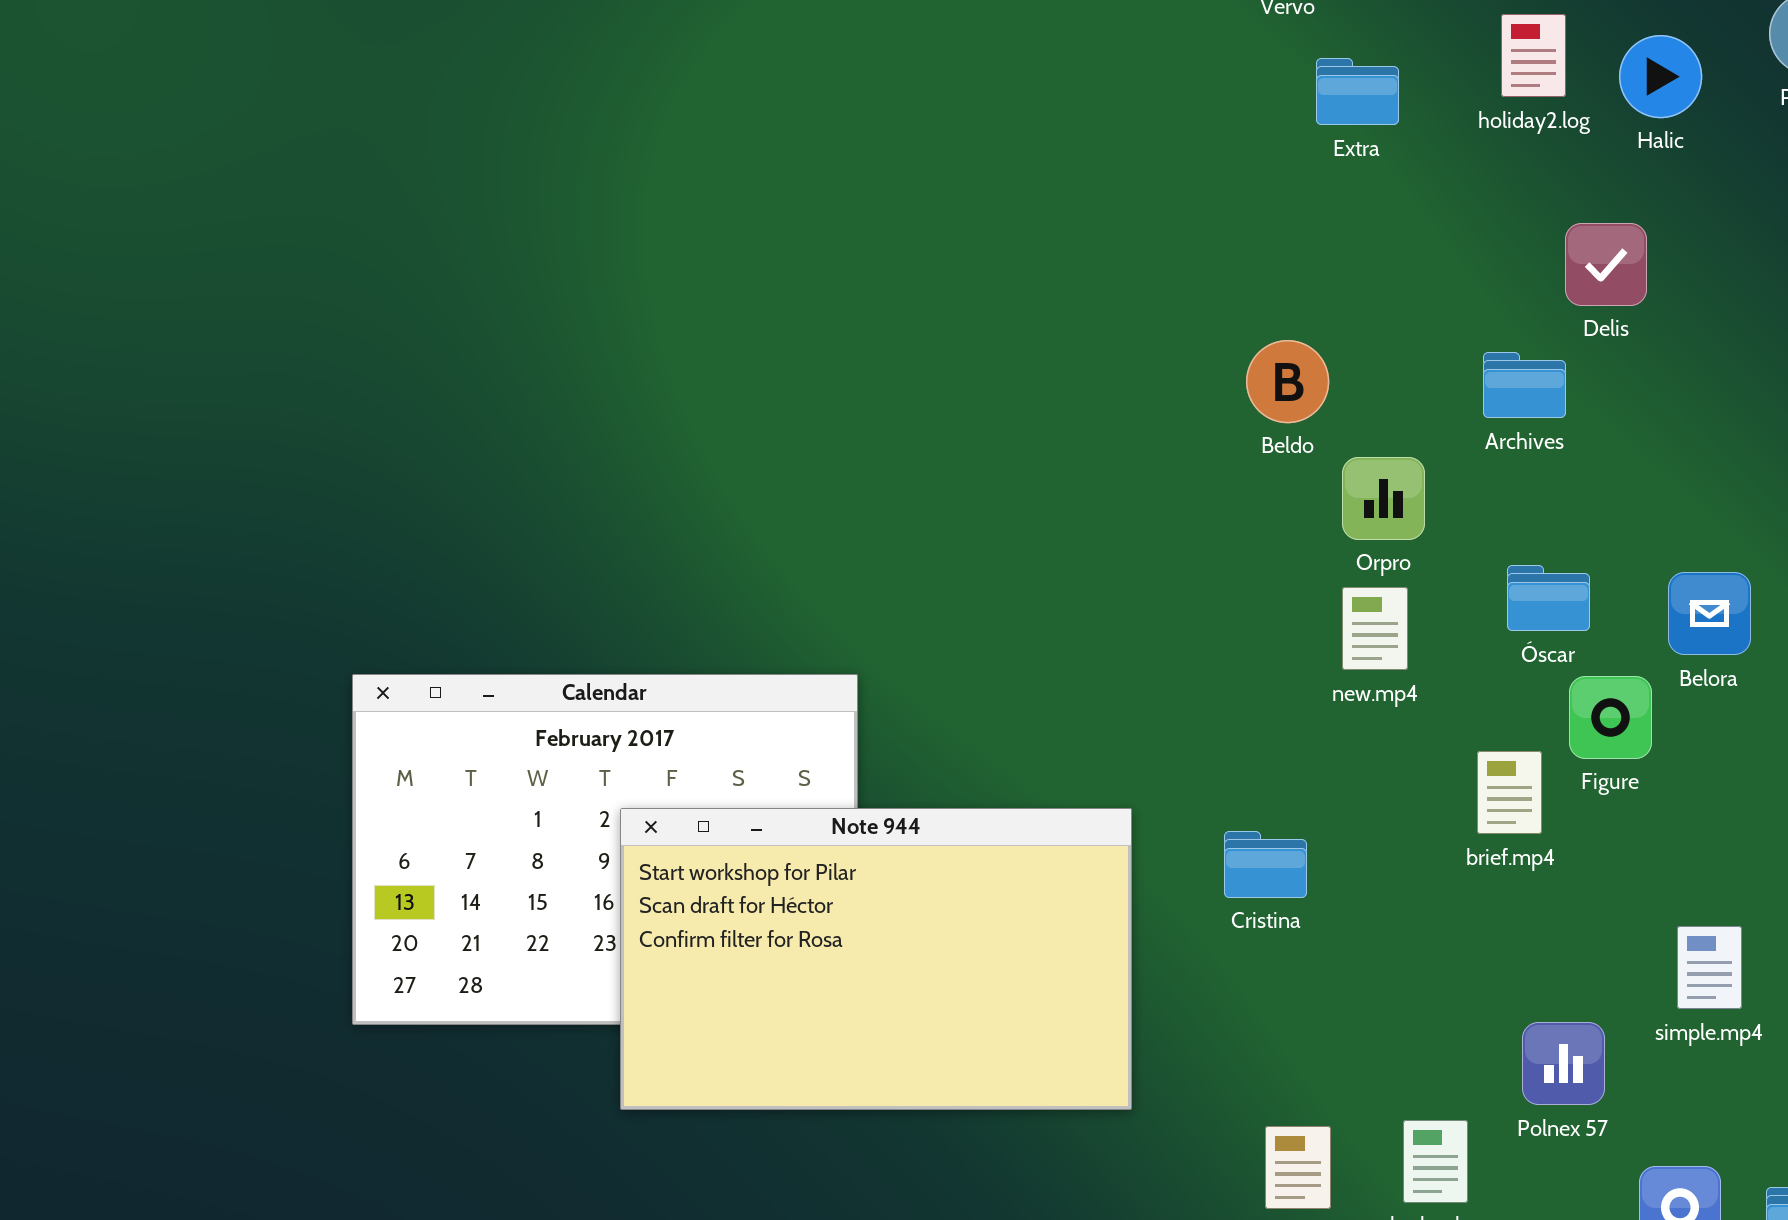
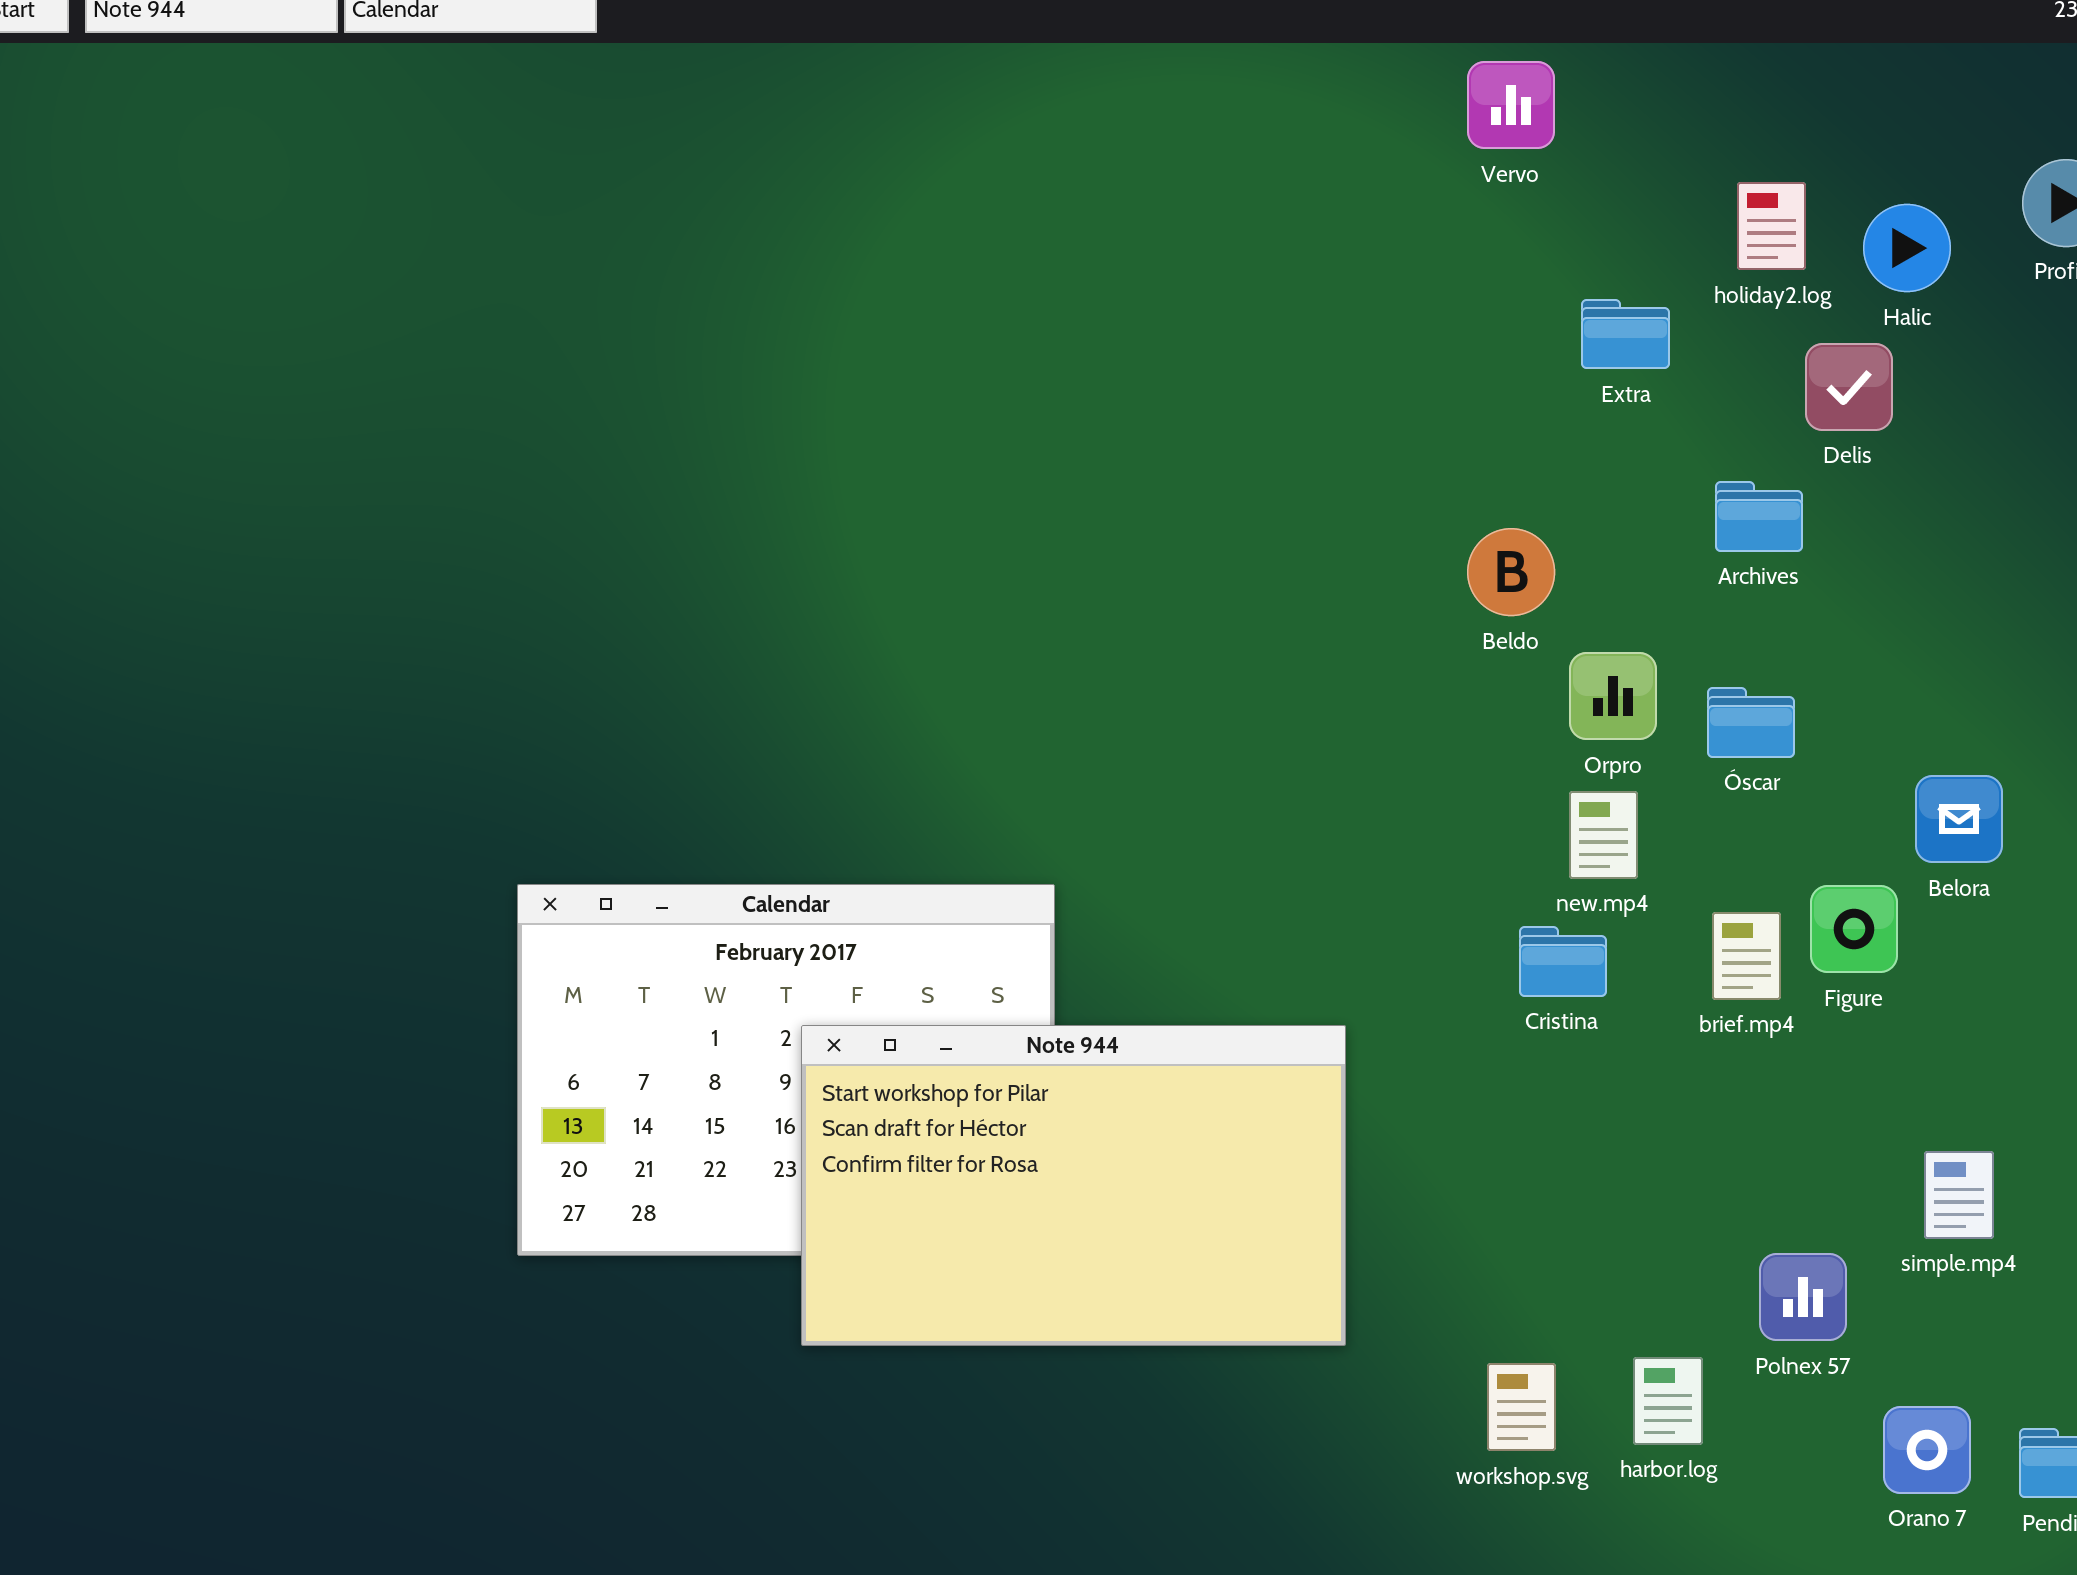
Extra: [1316,58,1399,125] -> [1581,299,1670,369], moved
Delis: [1565,223,1647,306] -> [1805,343,1893,431], moved
Archives: [1483,352,1566,418] -> [1715,481,1803,552], moved
Óscar: [1507,565,1590,631] -> [1707,687,1795,758], moved
brief.mp4: [1477,751,1542,834] -> [1712,912,1781,1000], moved
Cristina: [1224,831,1307,898] -> [1519,926,1607,997], moved

